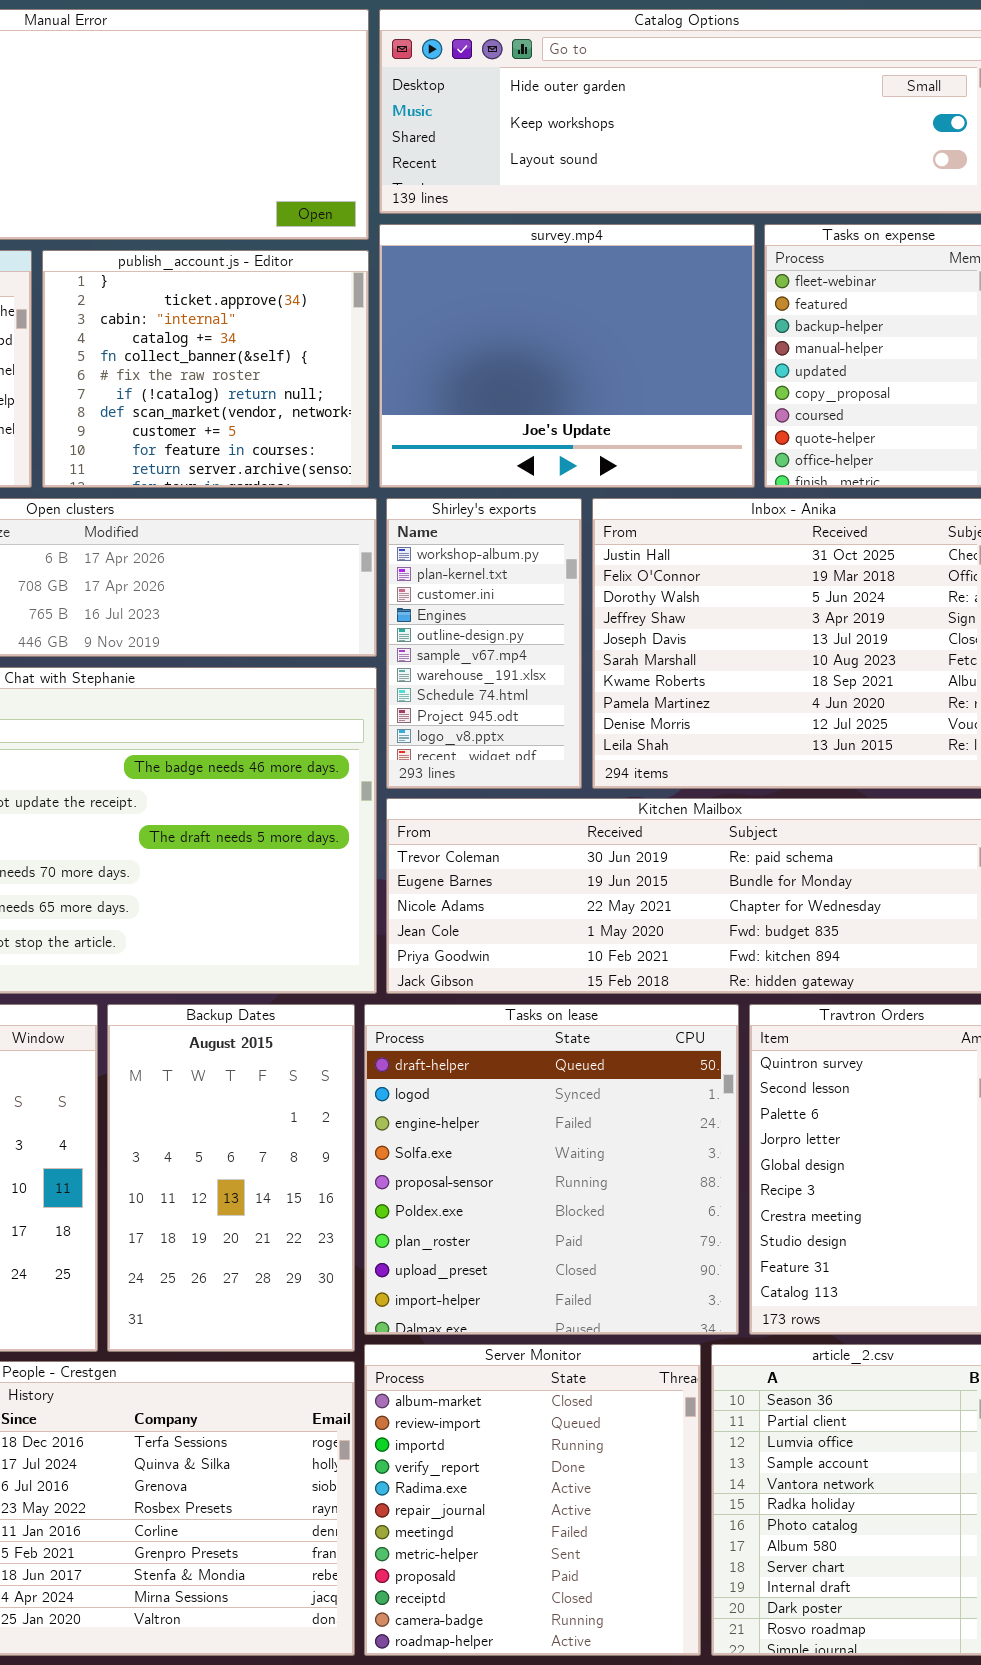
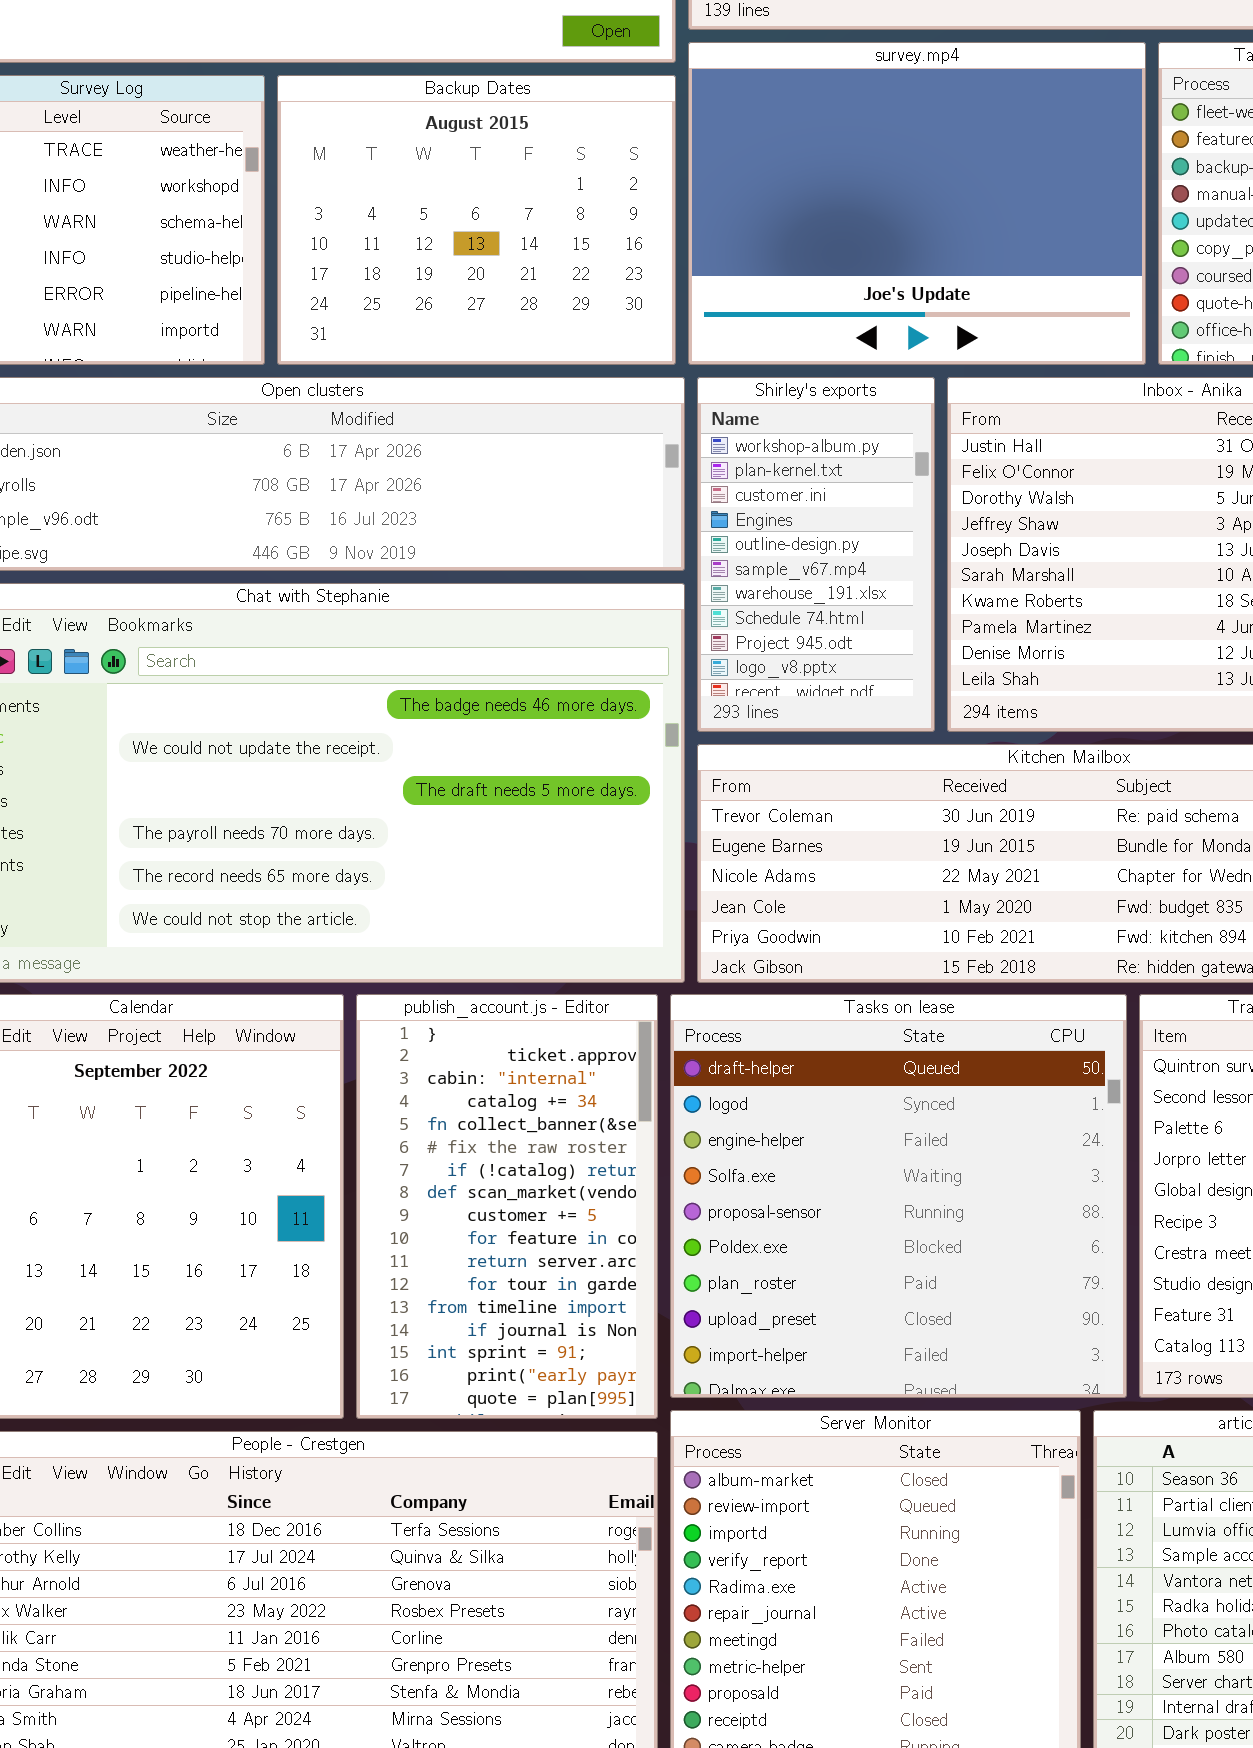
publish_account.js - Editor: [42,250,369,488] -> [356,994,658,1419], moved, resized
Backup Dates: [107,1004,355,1352] -> [277,75,676,365], moved, resized

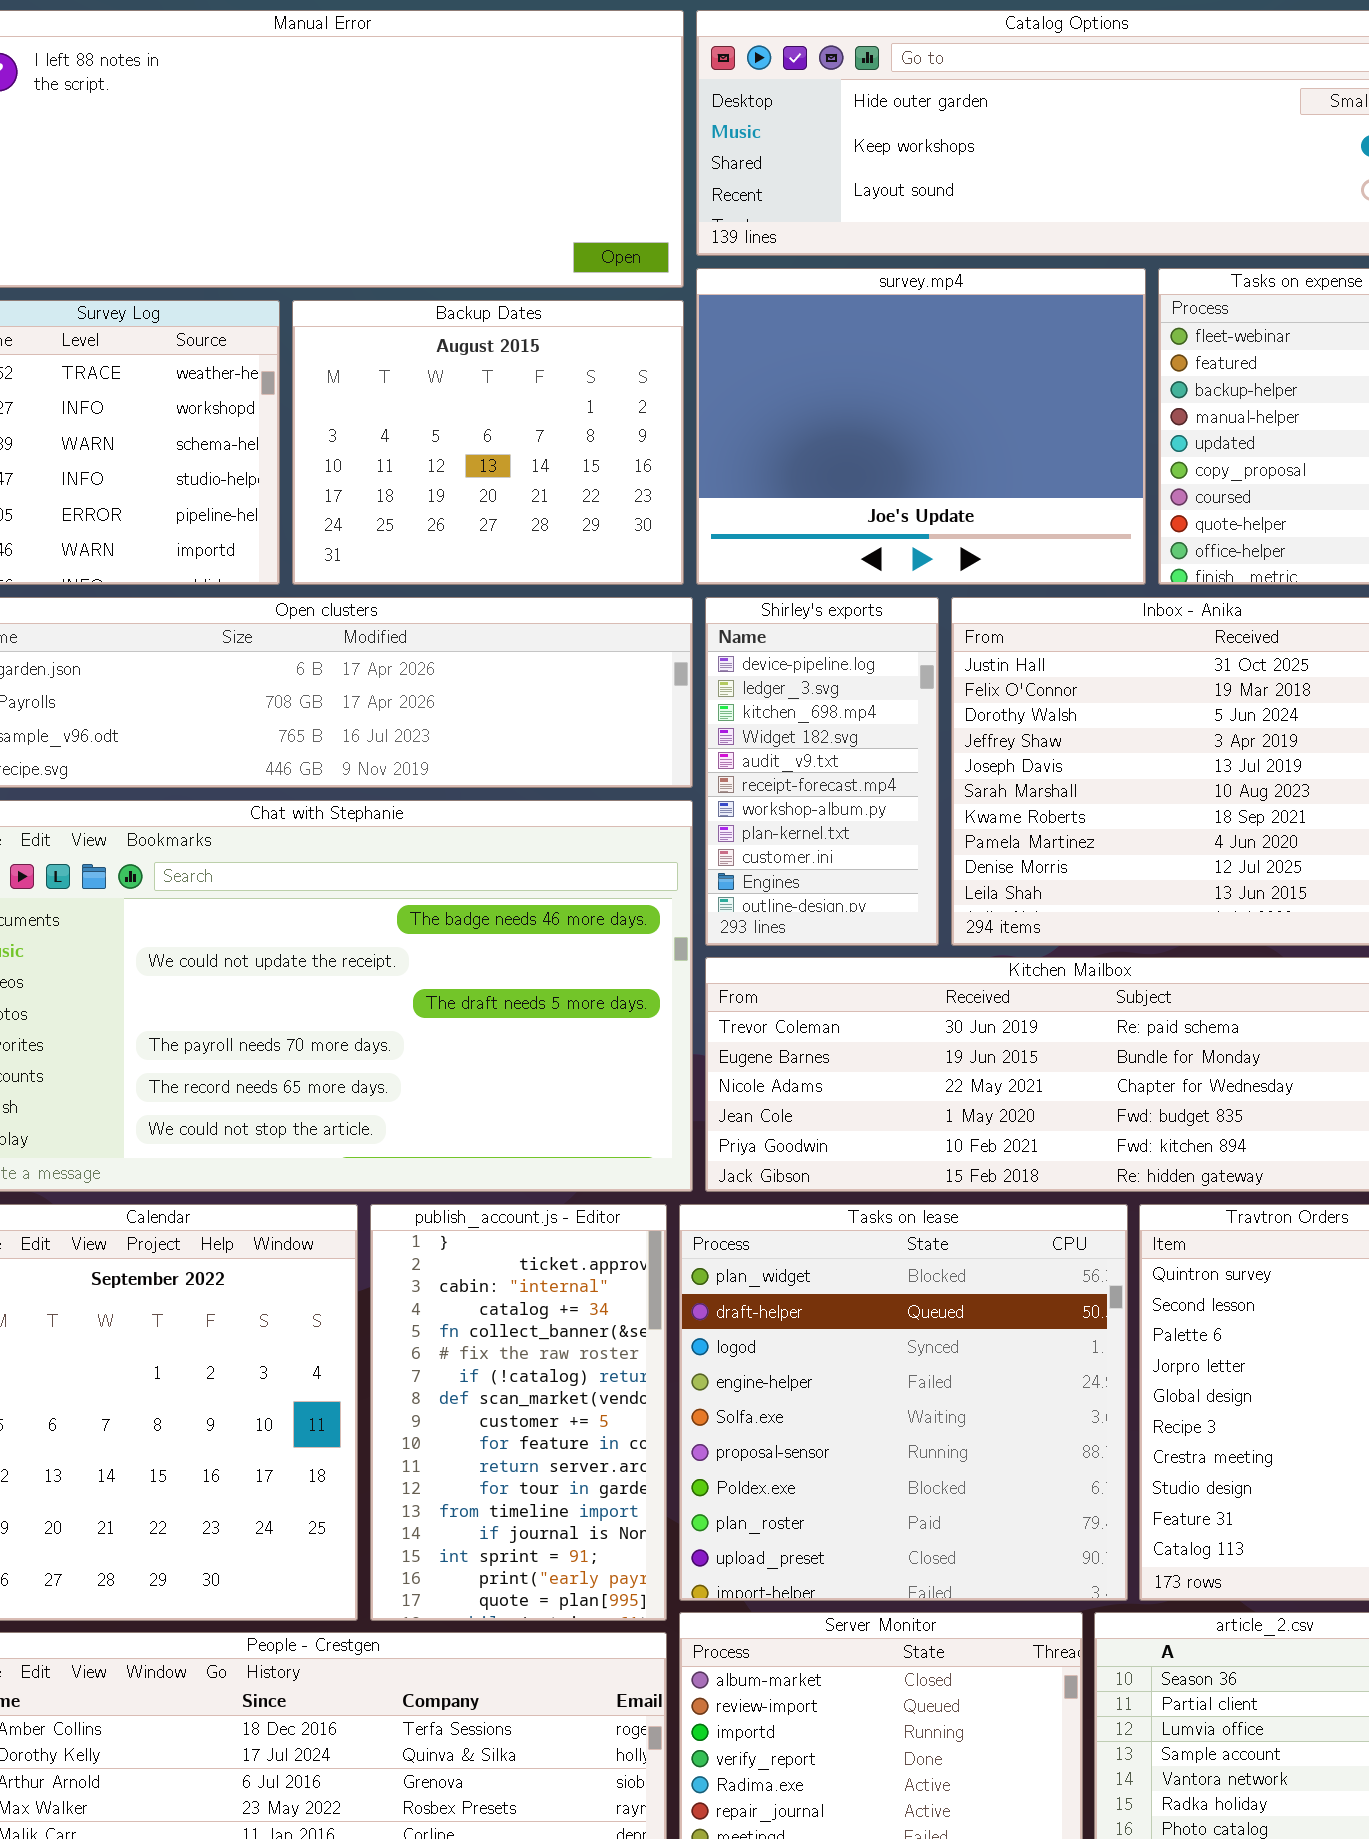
Shirley's exports: [697,377,935,732] -> [705,597,939,946], scrolled up 6 rows
Tasks on lease: [670,994,1127,1398] -> [679,1204,1128,1601], scrolled up 1 row

